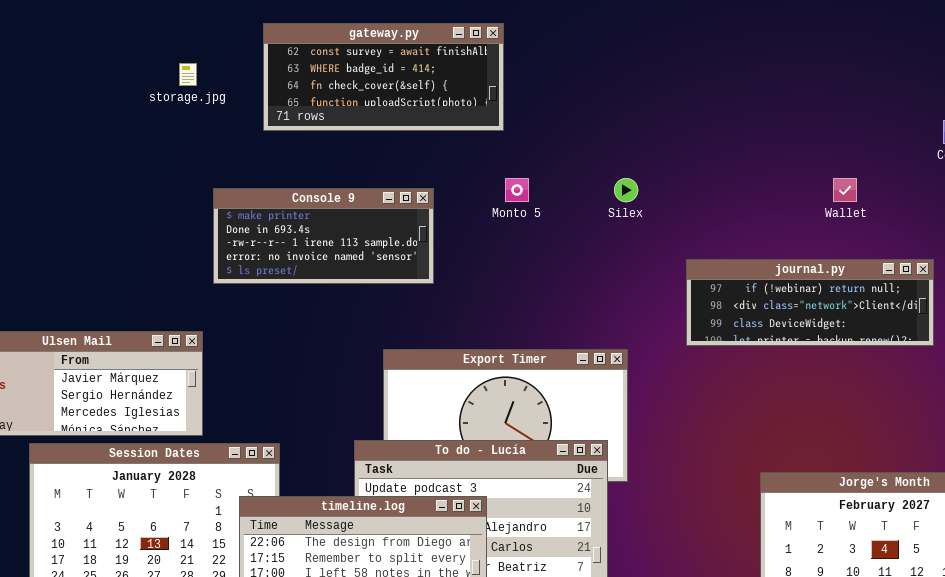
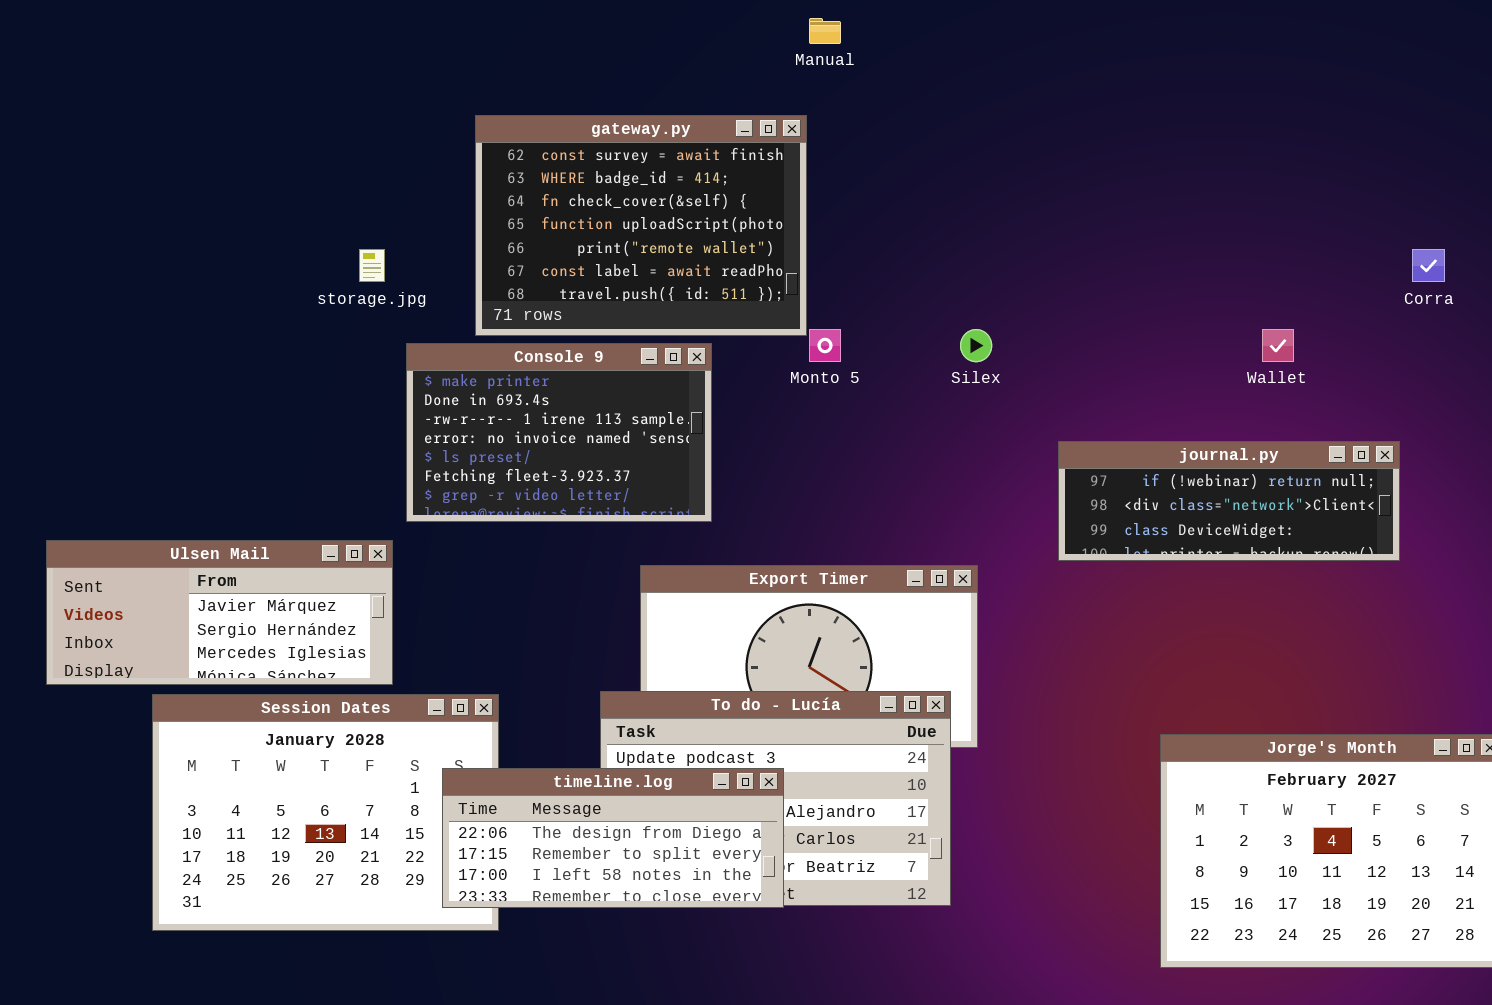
gateway.py: [263,23,504,131] -> [475,115,807,336], resized
storage.jpg: [179,63,197,86] -> [359,249,385,282], moved
Console 9: [213,188,434,284] -> [406,343,712,522], resized

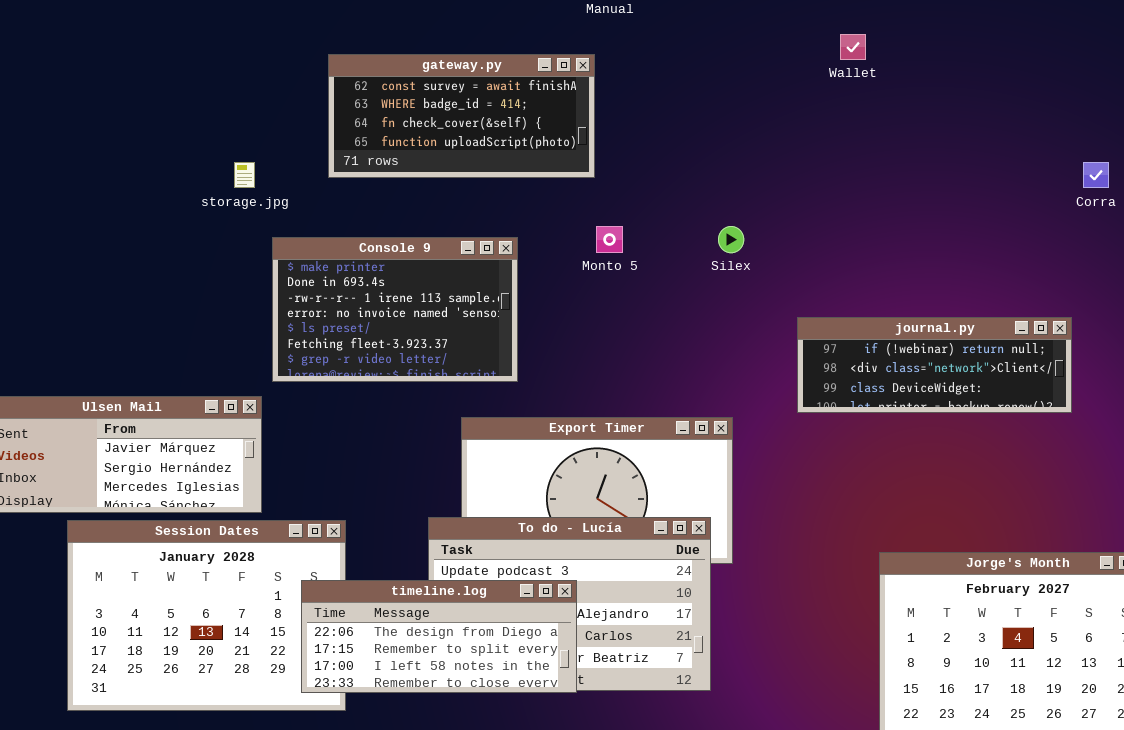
gateway.py: [475,115,807,336] -> [328,54,595,178], resized
Wallet: [1262,329,1294,362] -> [840,34,866,60], moved

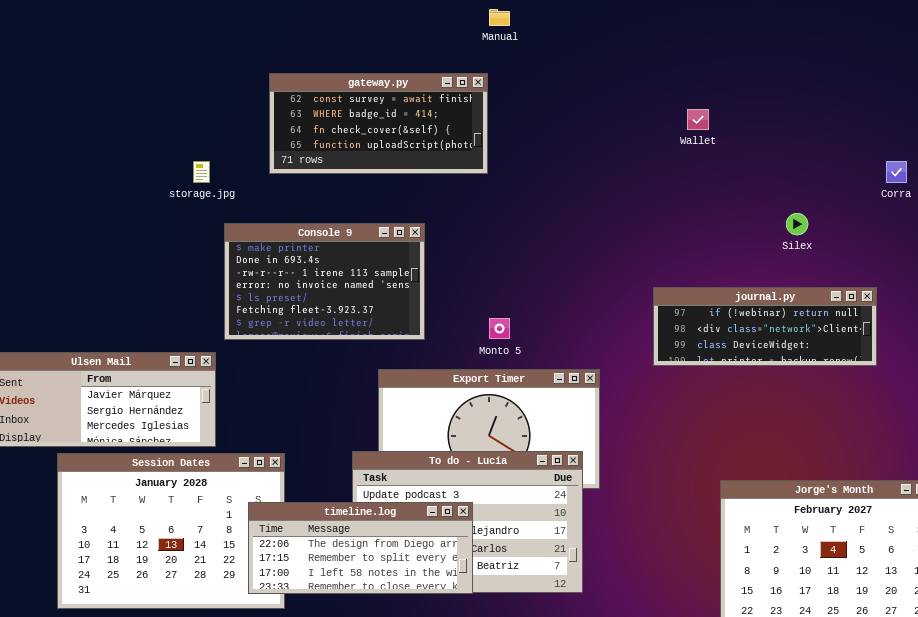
Wallet: [840,34,866,60] -> [687,109,709,130], moved
Monto 5: [596,226,623,253] -> [489,318,510,339], moved
Silex: [718,226,744,253] -> [786,213,808,235], moved

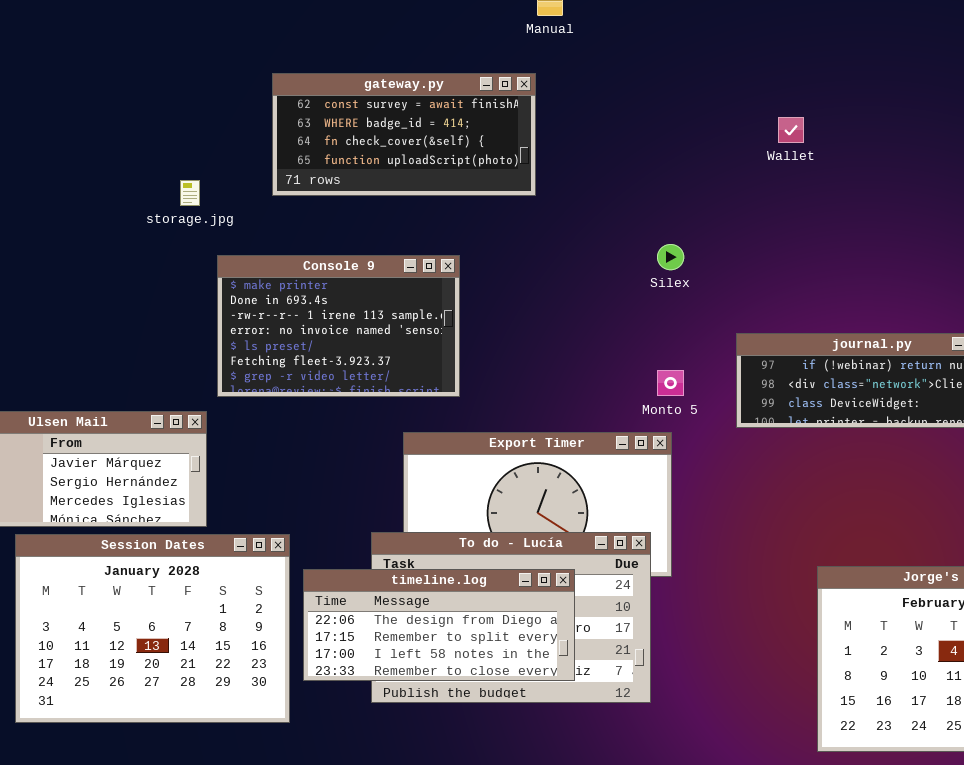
Silex: [786,213,808,235] -> [657,244,684,270], moved
Monto 5: [489,318,510,339] -> [657,370,684,396], moved
timeline.log: [248,502,473,594] -> [303,569,575,681], moved

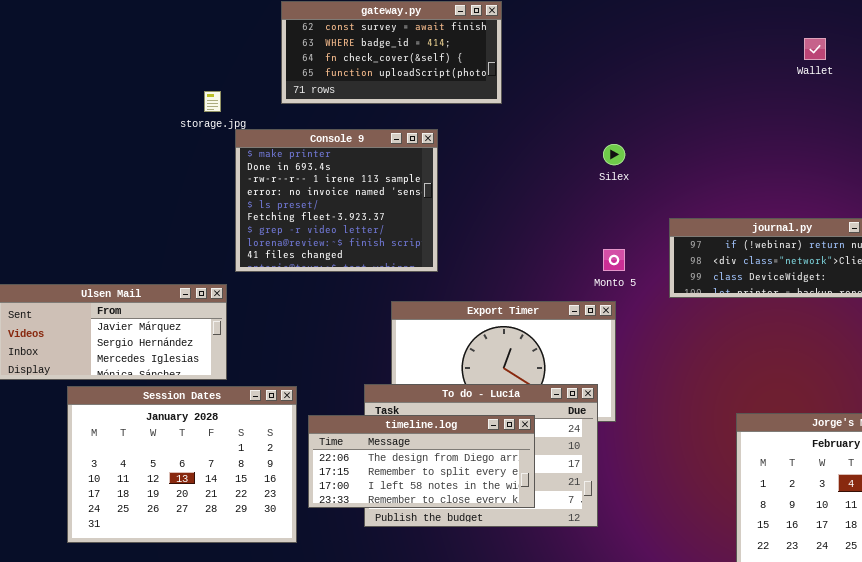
Wallet: [778,117,804,143] -> [804,38,826,60], moved
Console 9: [217,255,460,397] -> [235,129,438,272], resized

